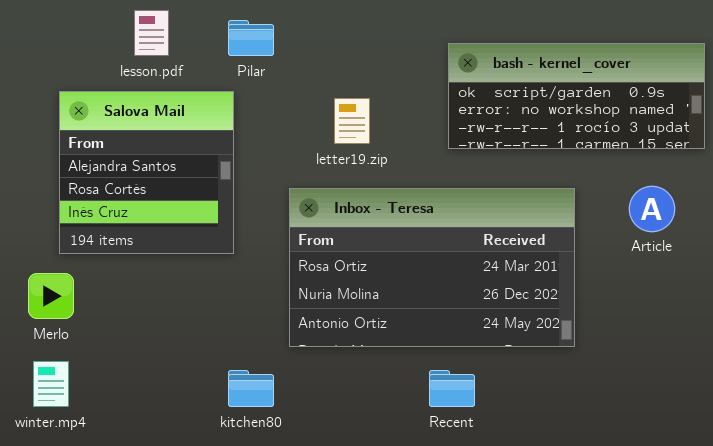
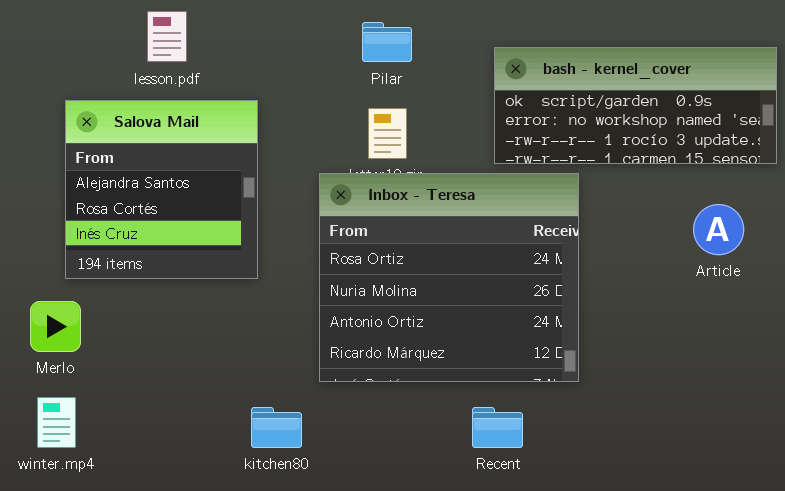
Pilar: [228,20,274,56] -> [362,22,412,62], moved
Inbox - Teresa: [289,188,575,347] -> [319,173,579,382], resized

